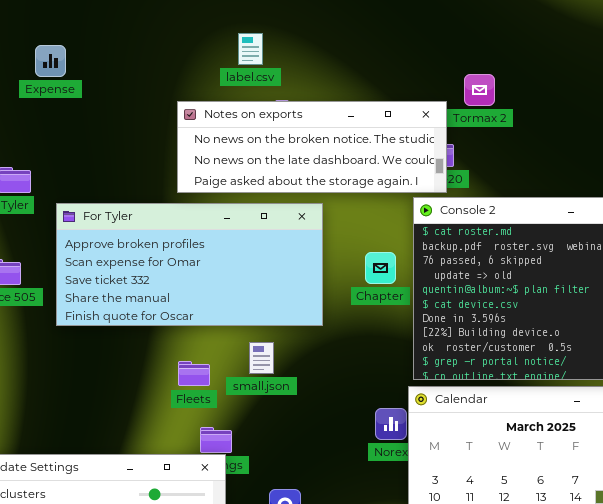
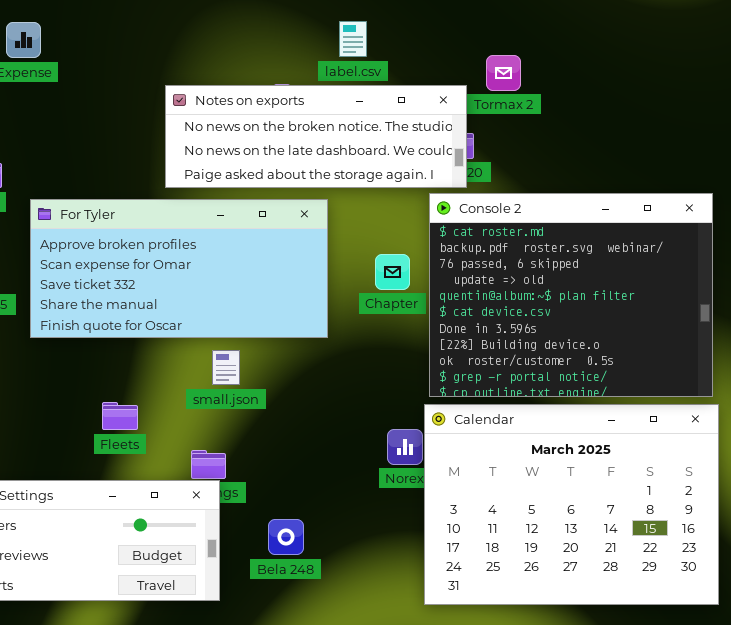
label.csv: [238,33,263,65] -> [339,21,367,57], moved
small.json: [249,342,274,374] -> [212,350,240,385], moved
Fleets: [178,361,210,386] -> [102,402,138,430], moved

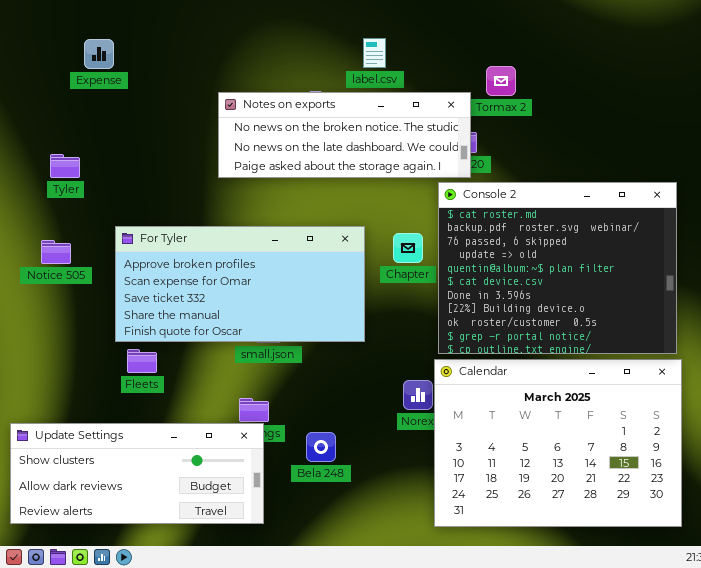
For Tyler: [30,199,328,338] -> [115,226,365,342], moved
Fleets: [102,402,138,430] -> [127,349,157,373], moved
Bela 248: [268,519,304,555] -> [306,432,336,462], moved

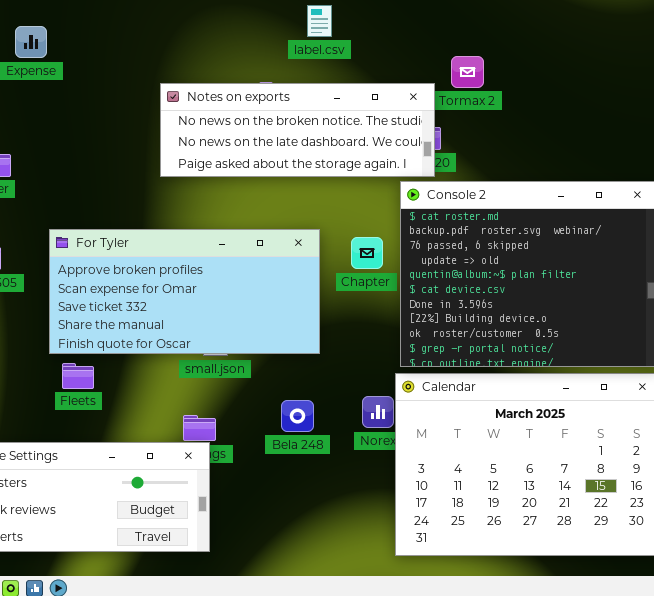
label.csv: [363,38,386,68] -> [307,5,332,37], moved
Bela 248: [306,432,336,462] -> [281,400,314,432], moved

